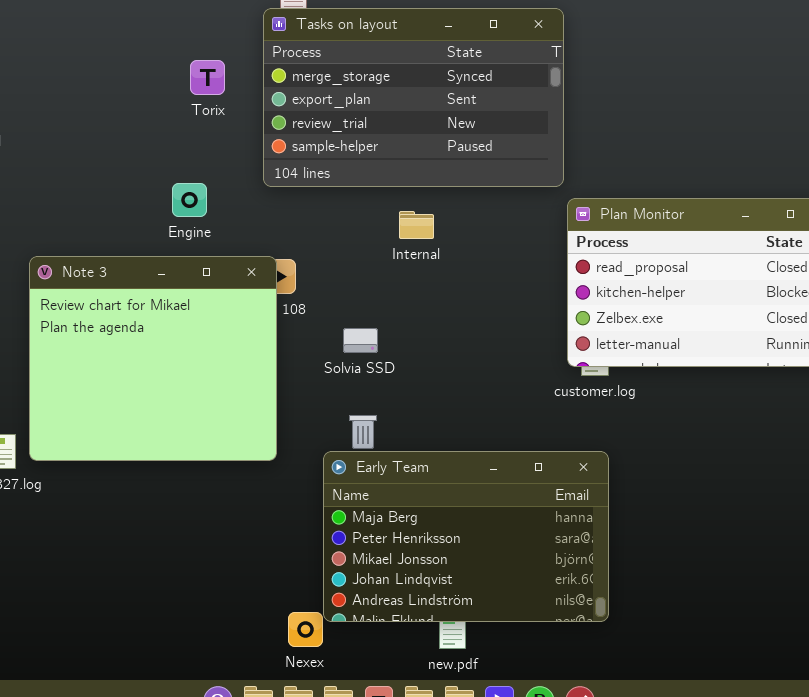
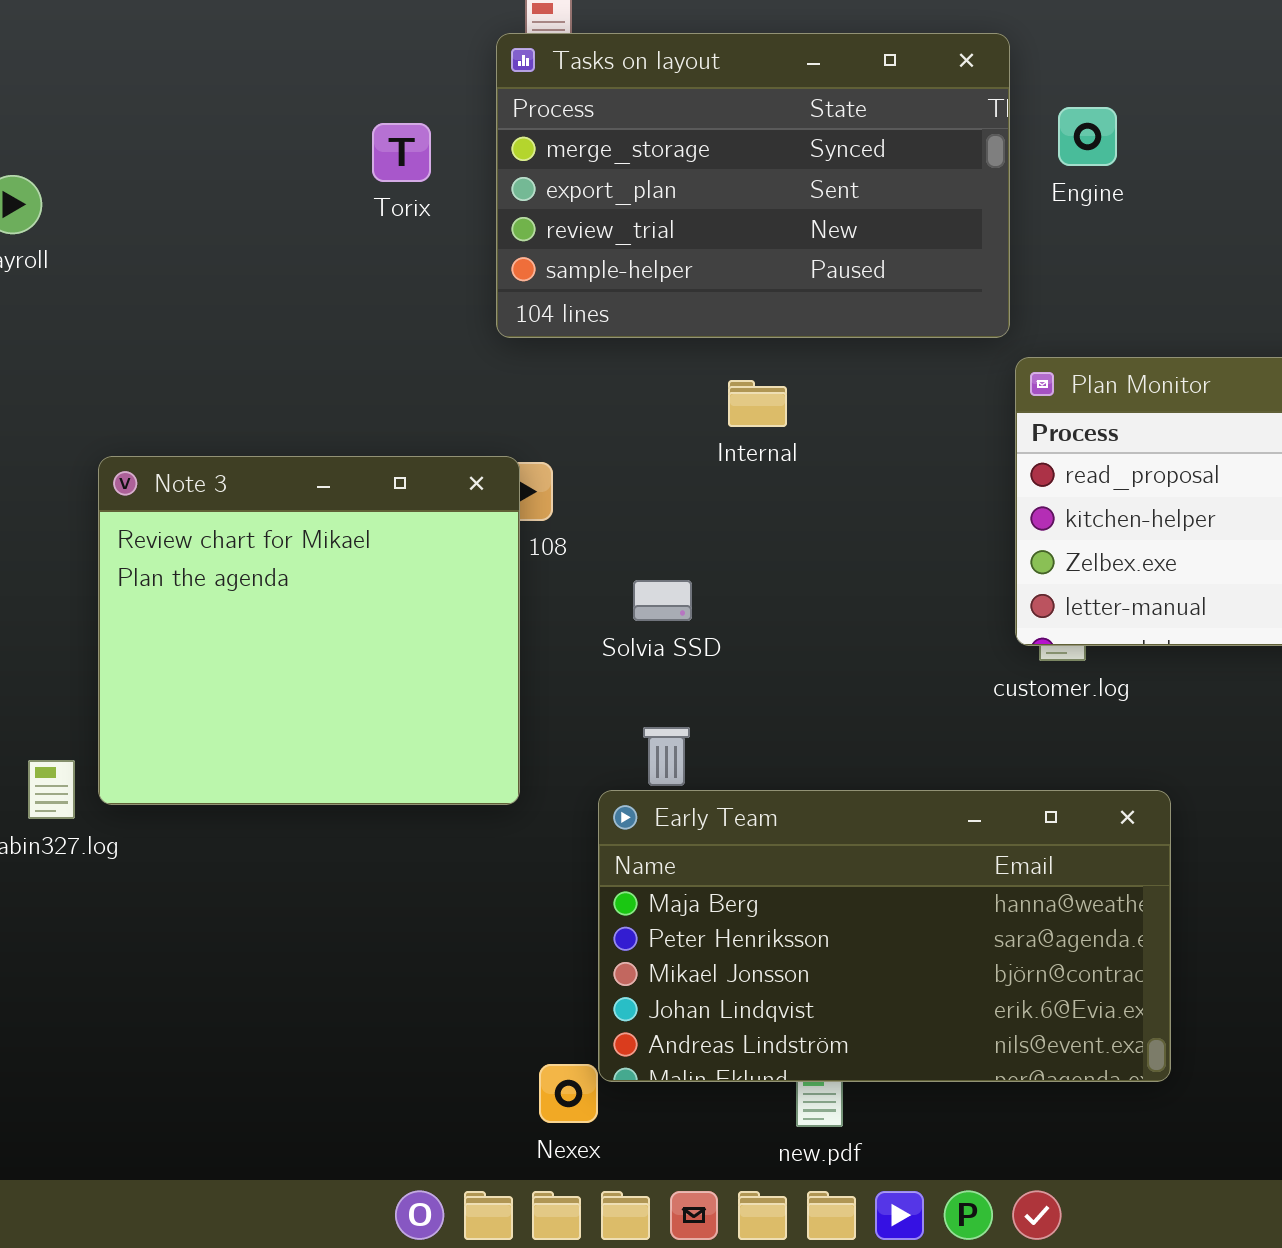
Engine: [172,183,207,217] -> [1058,107,1117,166], moved
Early Team: [323,451,609,622] -> [598,790,1171,1082], resized

